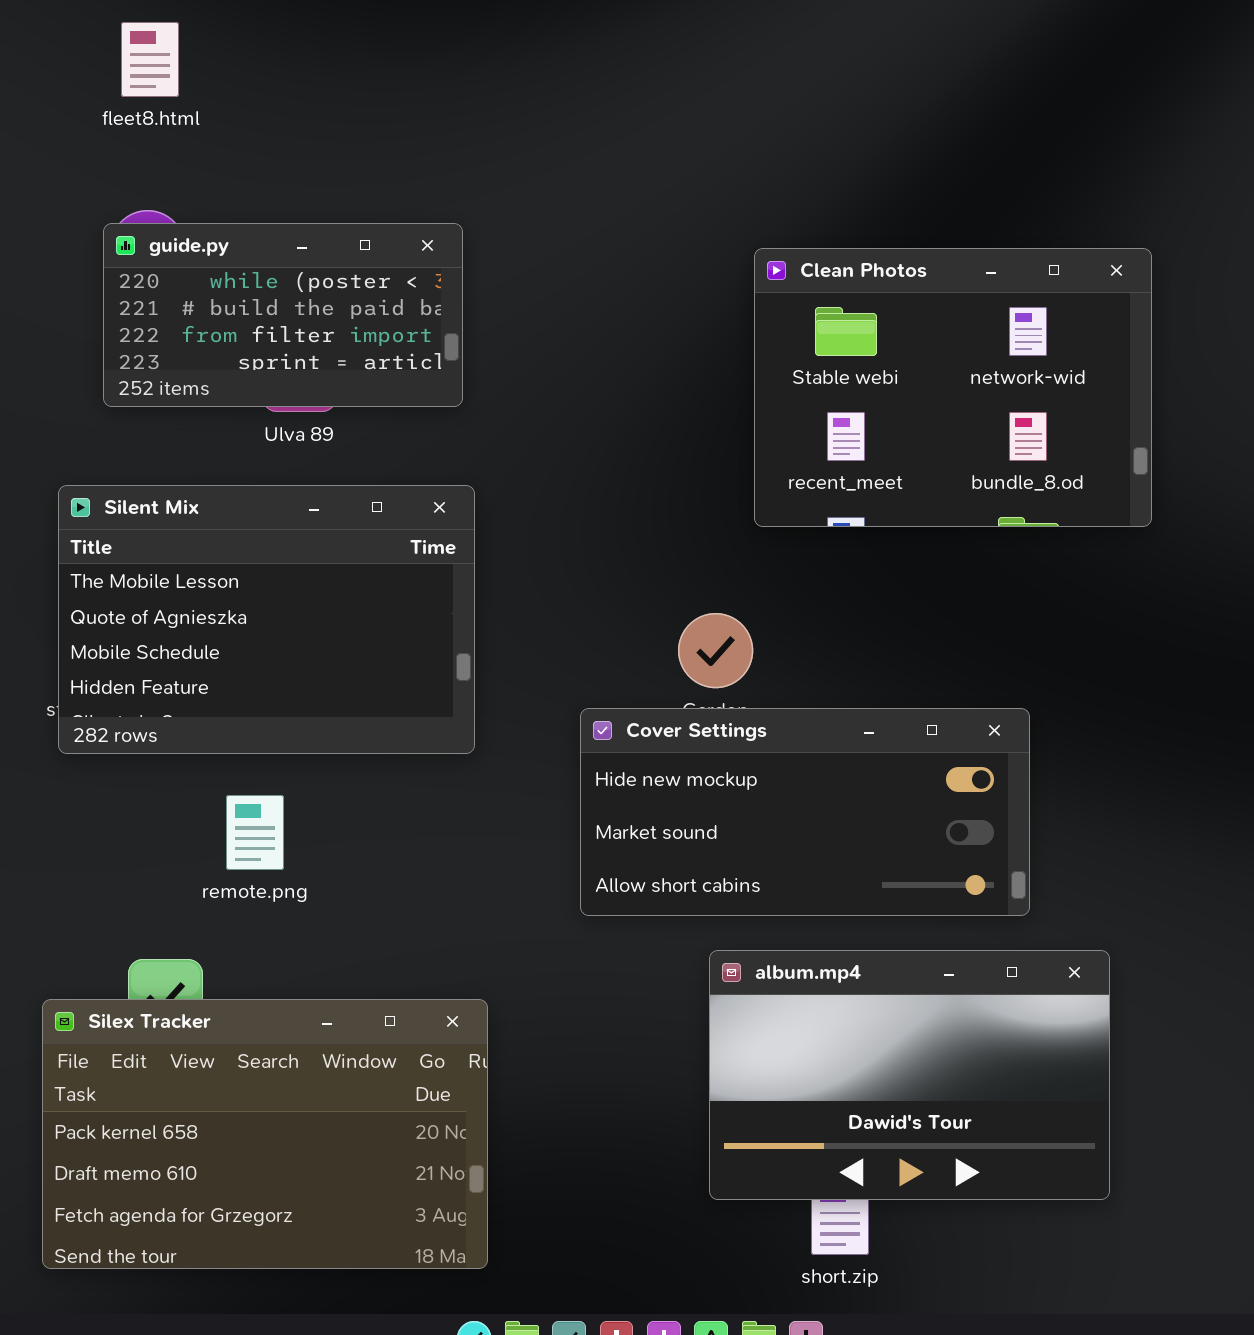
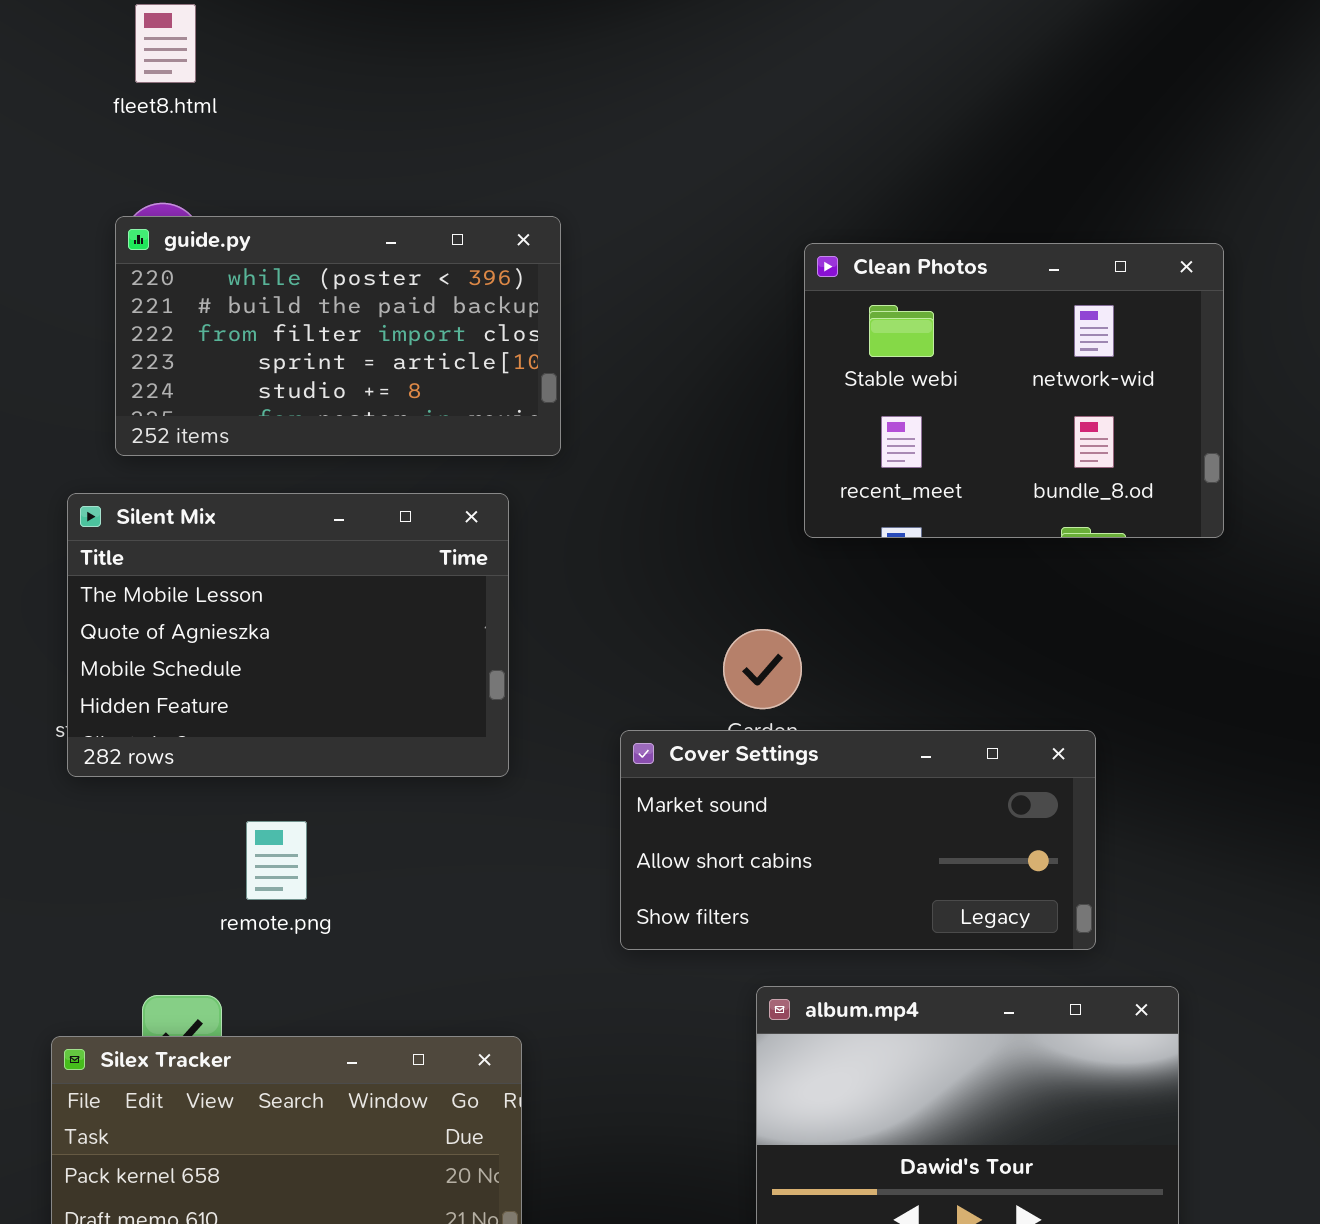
guide.py: [103,223,463,407] -> [115,216,561,456], resized
Cover Settings: [580,708,1030,916] -> [620,730,1096,950], scrolled down 1 row

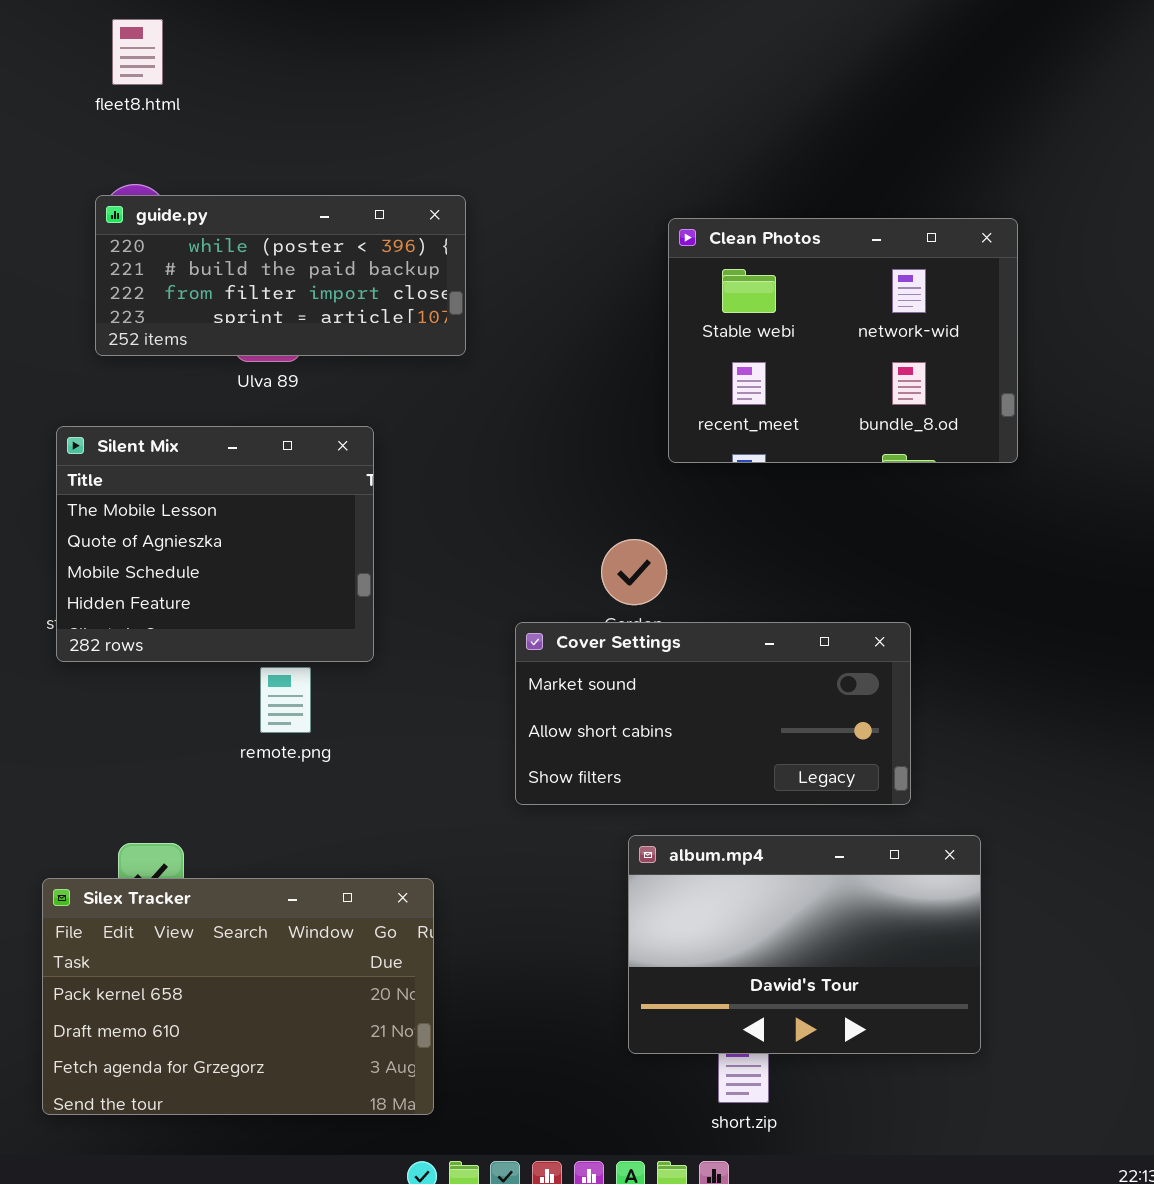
guide.py: [115,216,561,456] -> [95,195,466,356], resized
Silent Mix: [67,493,509,777] -> [56,426,374,662], resized
remote.png: [246,821,307,900] -> [260,667,311,733], moved

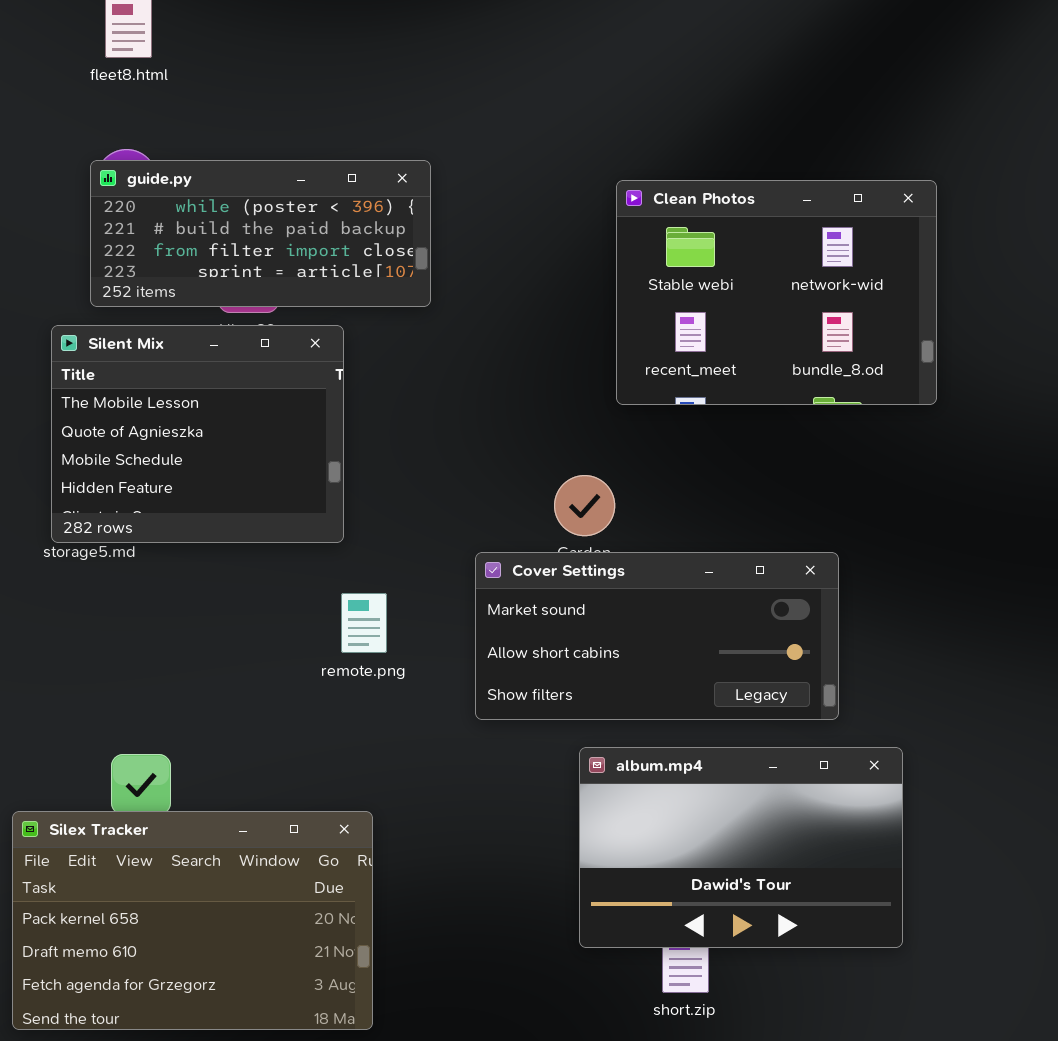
Silent Mix: [56,426,374,662] -> [51,325,344,543], moved
remote.png: [260,667,311,733] -> [341,593,387,653], moved
Silex Tracker: [42,878,434,1115] -> [12,811,373,1030], moved

